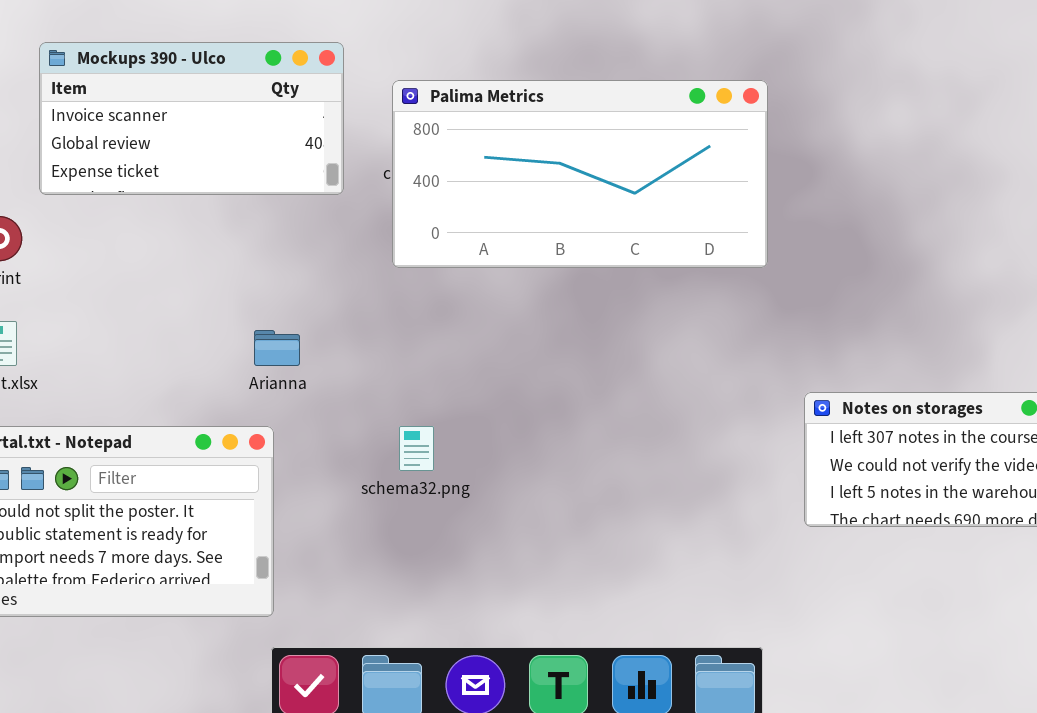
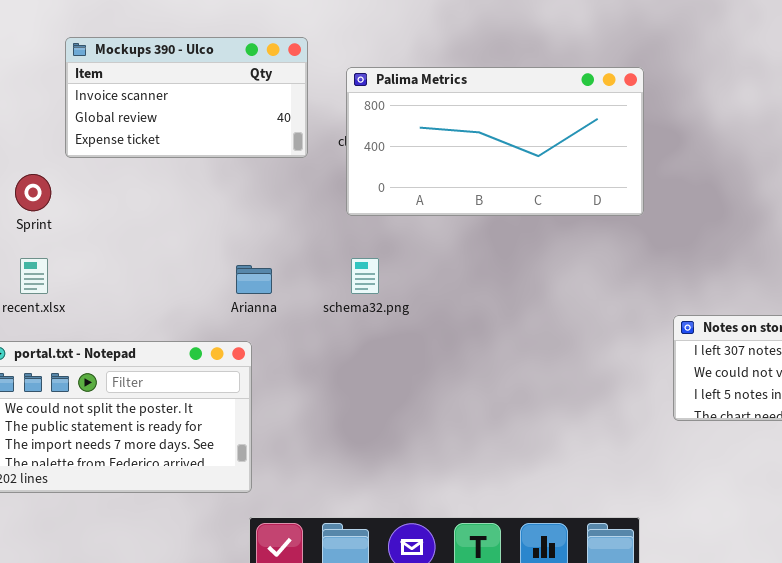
schema32.png: [399,426,434,471] -> [351,258,379,294], moved

